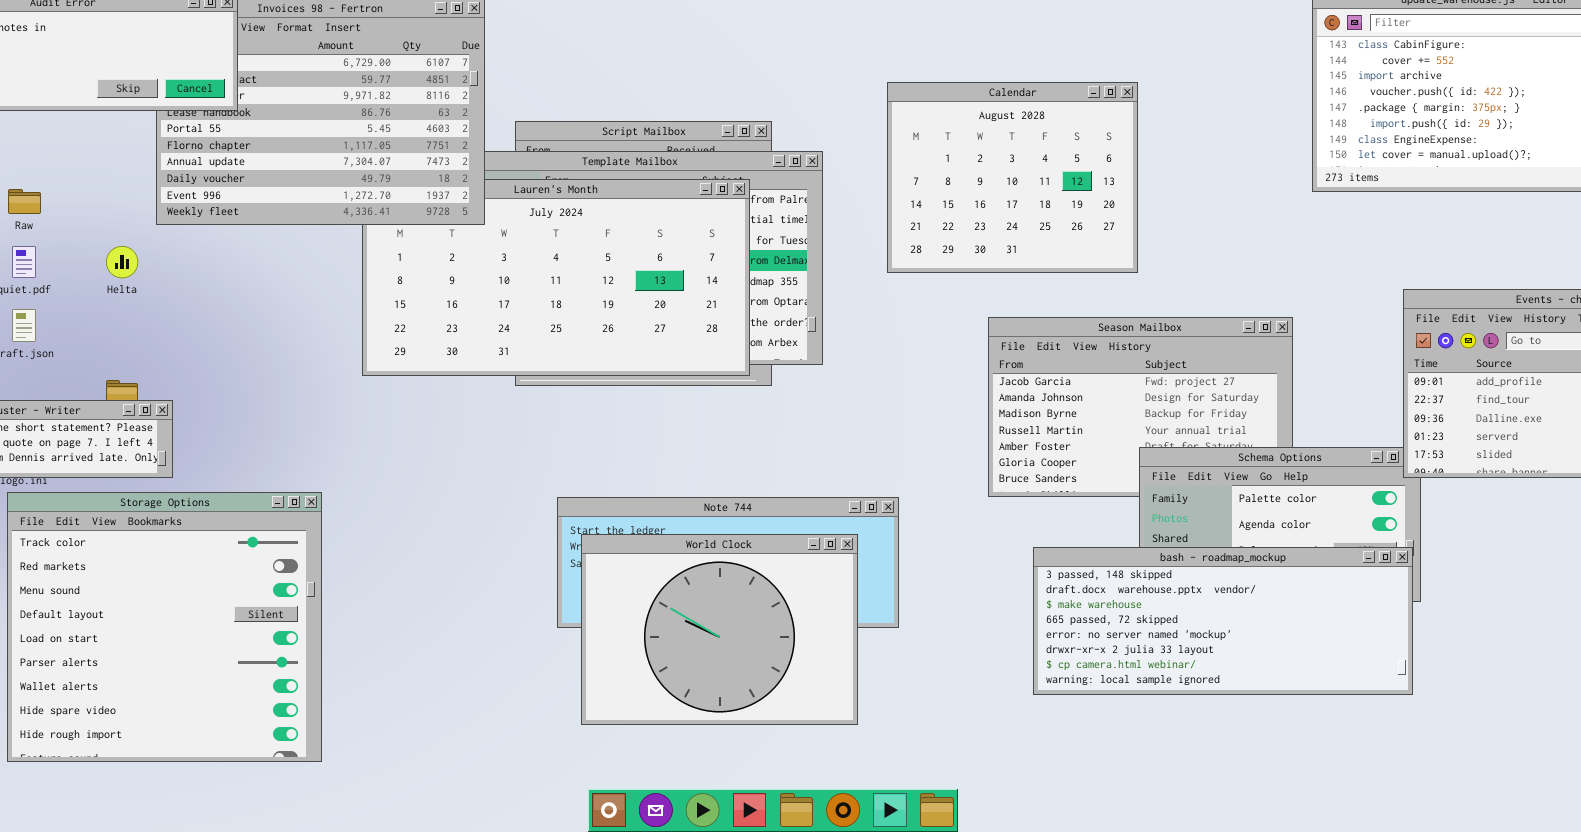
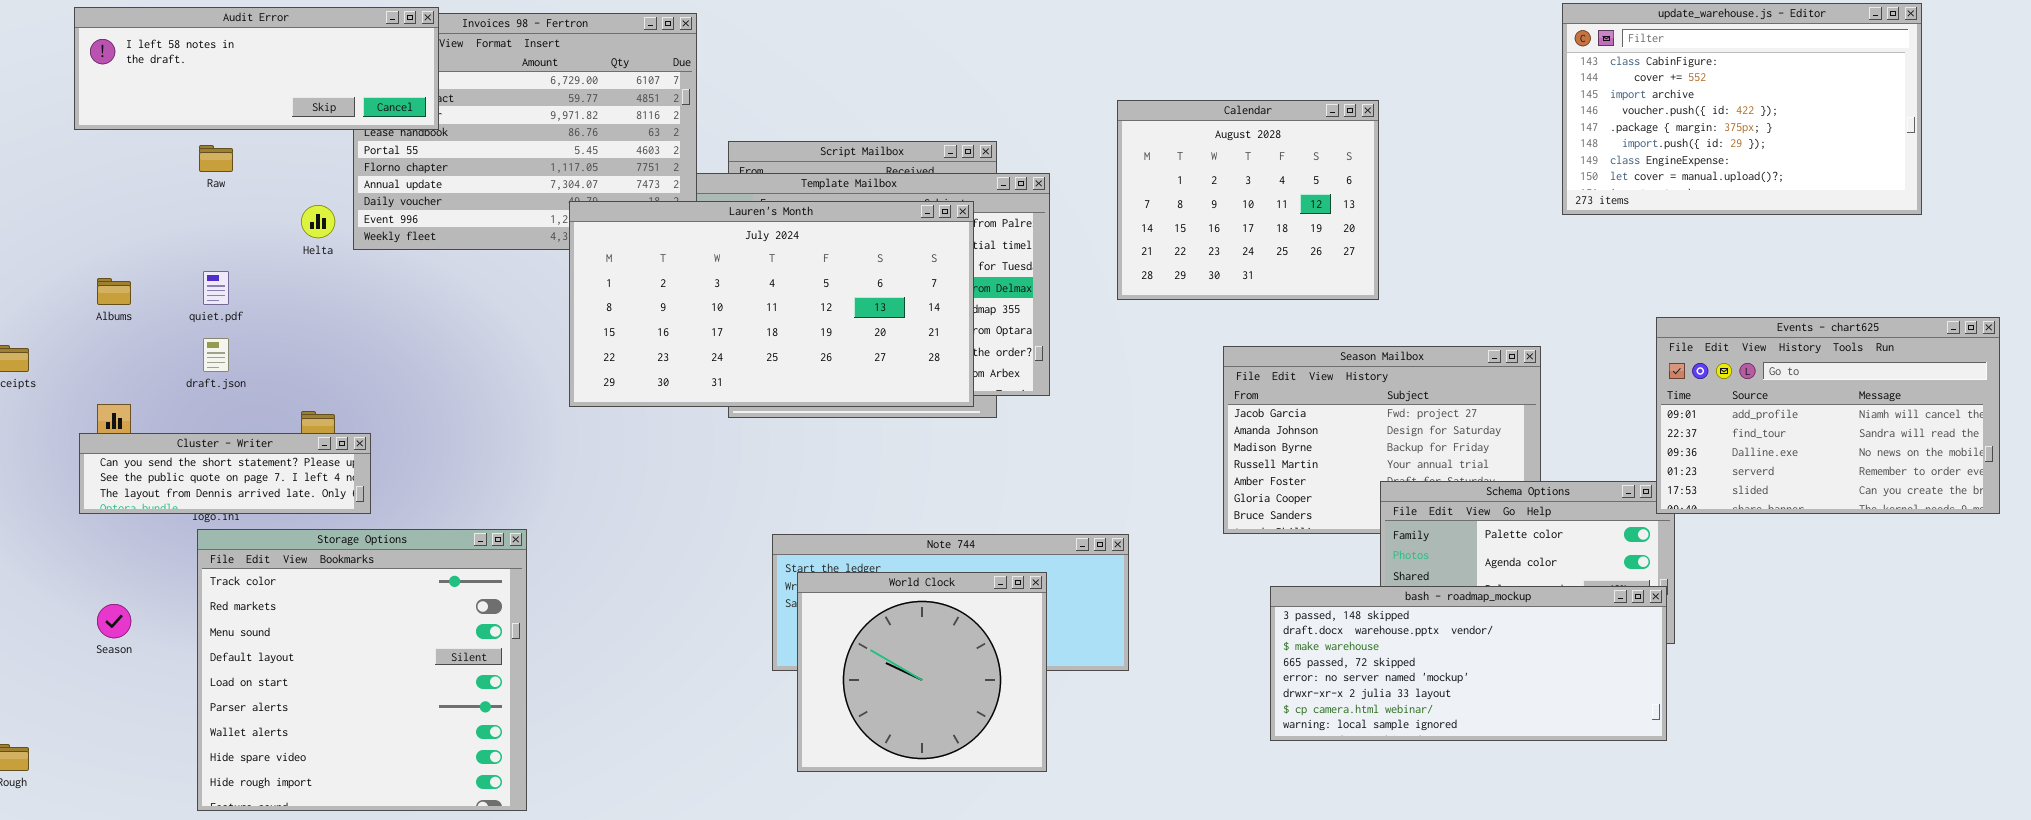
Lauren's Month: [362,179,750,376] -> [569,201,974,407], raised
Raw: [8,189,41,214] -> [199,145,233,172], moved
Helta: [106,246,138,278] -> [301,205,335,238], moved
World Clock: [581,534,858,725] -> [797,572,1047,772], resized

